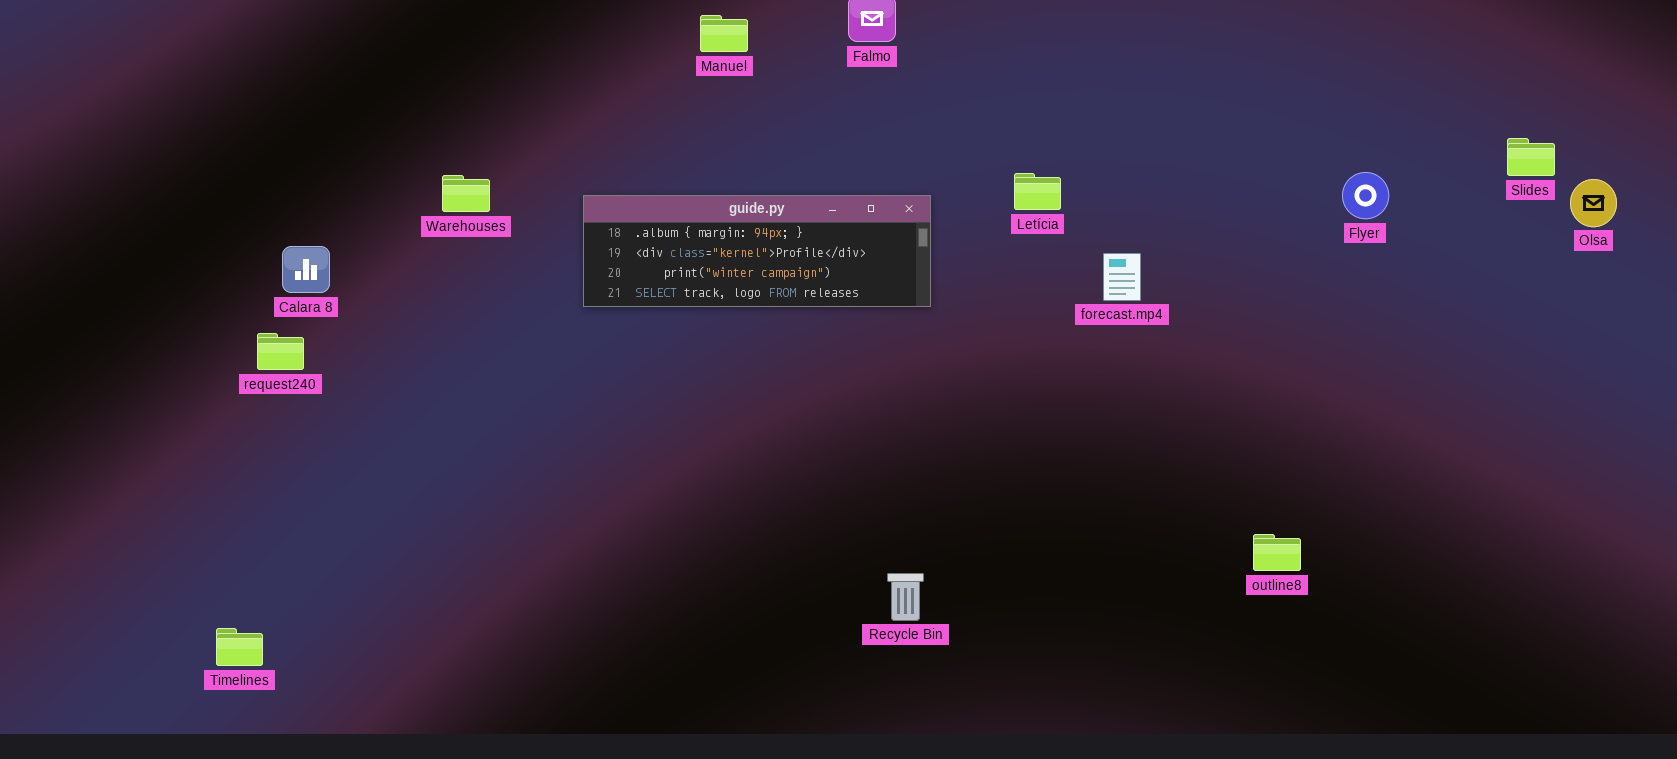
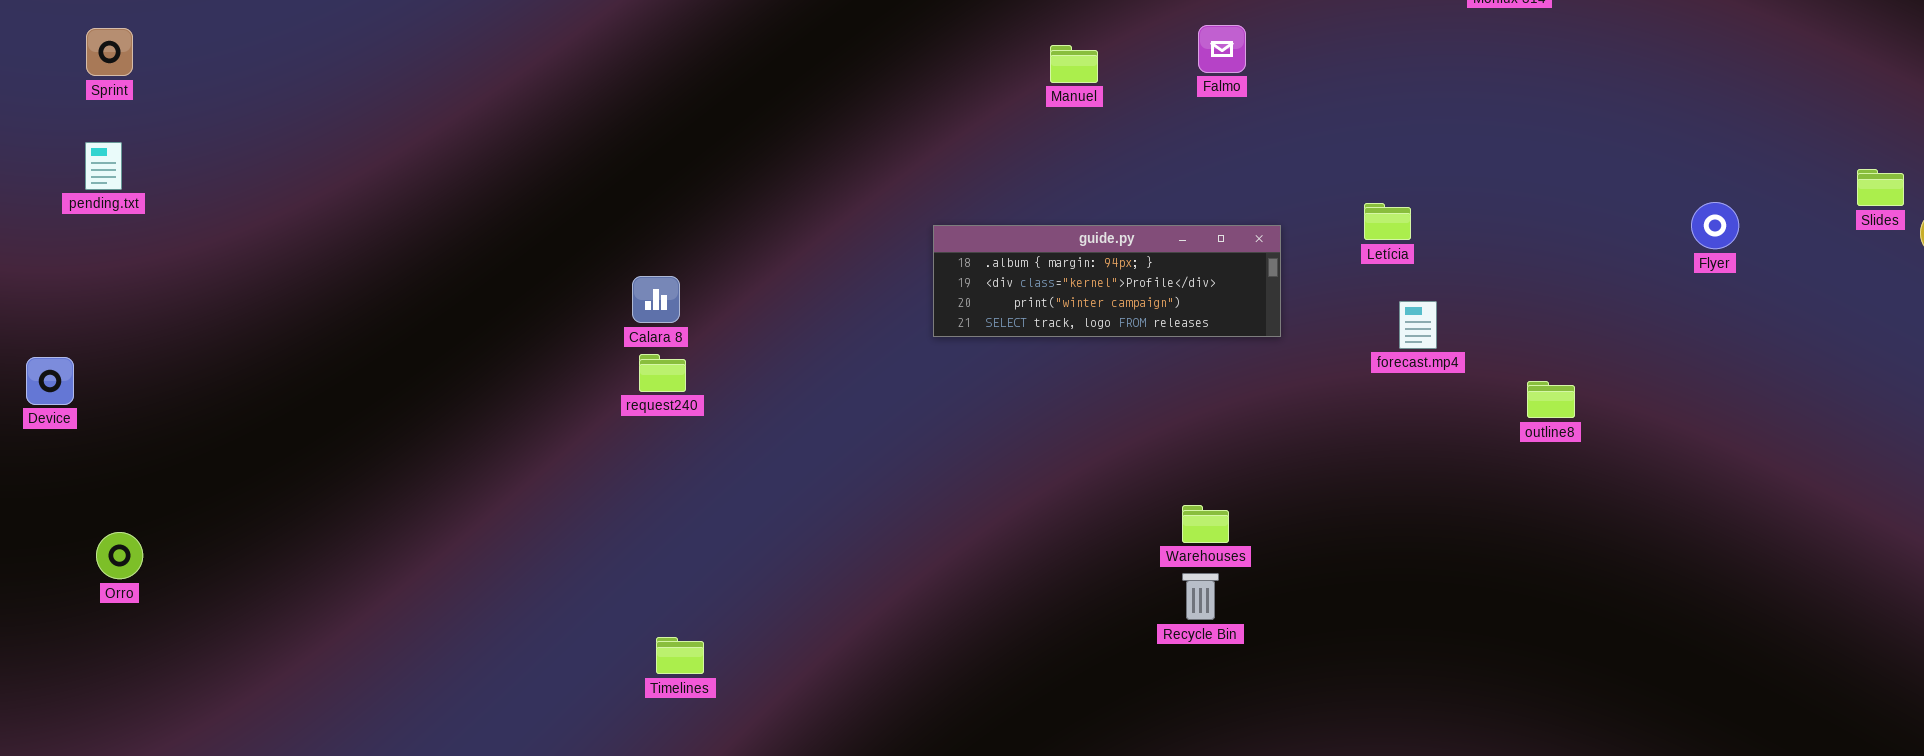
Warehouses: [442,175,490,212] -> [1182,505,1229,543], moved
forecast.mp4: [1103,253,1141,301] -> [1399,301,1437,349], moved
request240: [257,333,304,370] -> [639,354,686,392], moved
outline8: [1253,534,1301,571] -> [1527,381,1575,418], moved
Recycle Bin: [887,573,924,621] -> [1182,573,1219,620], moved
Timelines: [216,628,263,666] -> [656,637,704,674], moved

